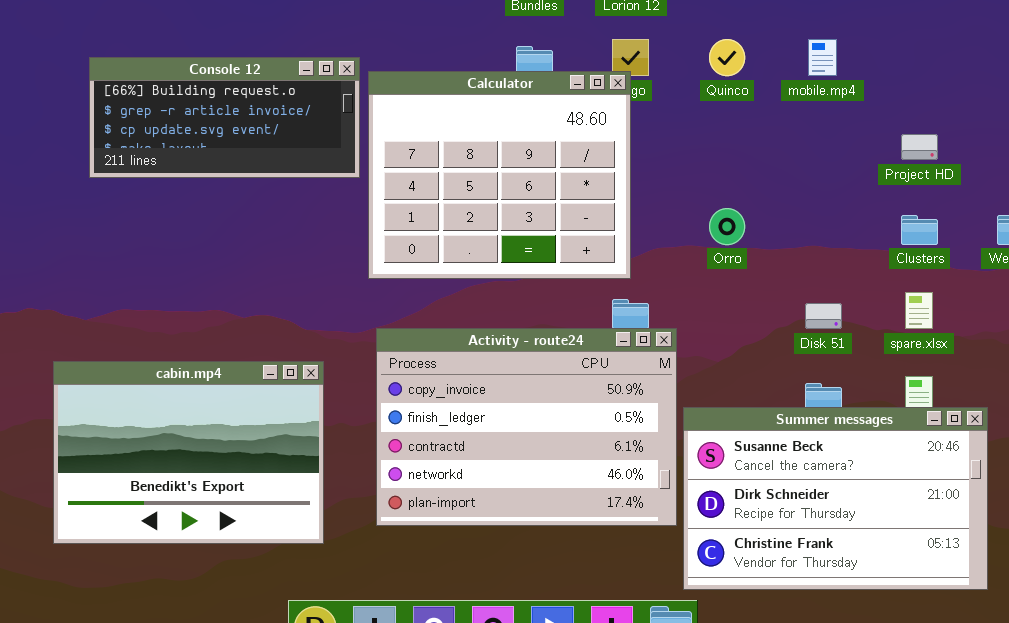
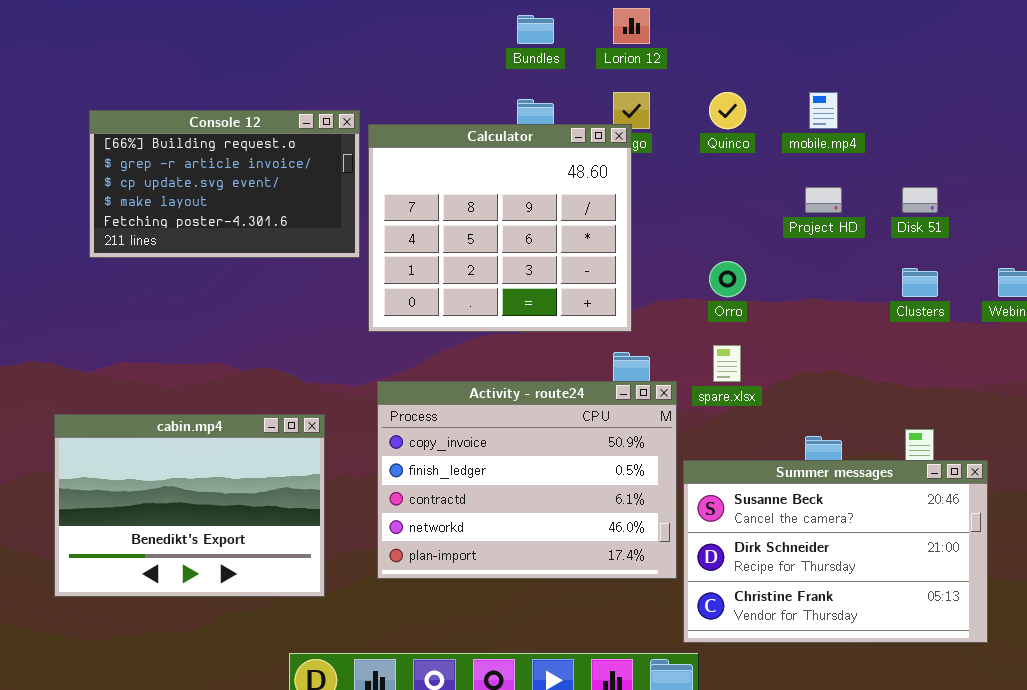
Console 12: [89,57,360,178] -> [89,110,360,258], resized
Project HD: [901,134,938,160] -> [805,187,842,213], moved
spare.xlsx: [905,292,933,329] -> [713,345,741,382], moved
Disk 51: [805,303,842,329] -> [902,187,938,213], moved

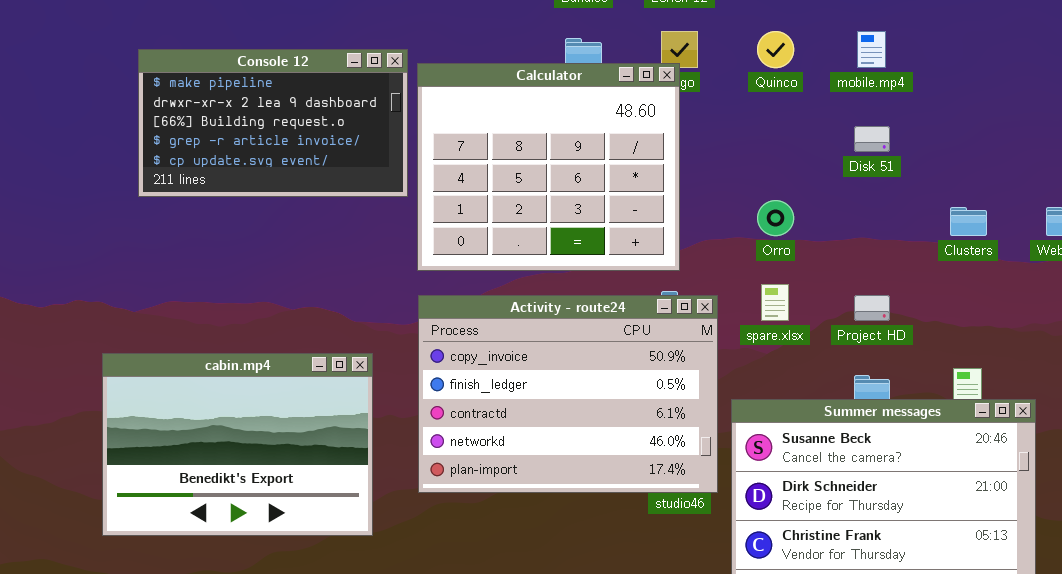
Console 12: [89,110,360,258] -> [138,49,408,197], scrolled up 2 rows
Project HD: [805,187,842,213] -> [854,295,890,321], moved
Disk 51: [902,187,938,213] -> [854,126,890,152], moved
Activity - route24: [377,381,677,579] -> [418,295,718,493], moved

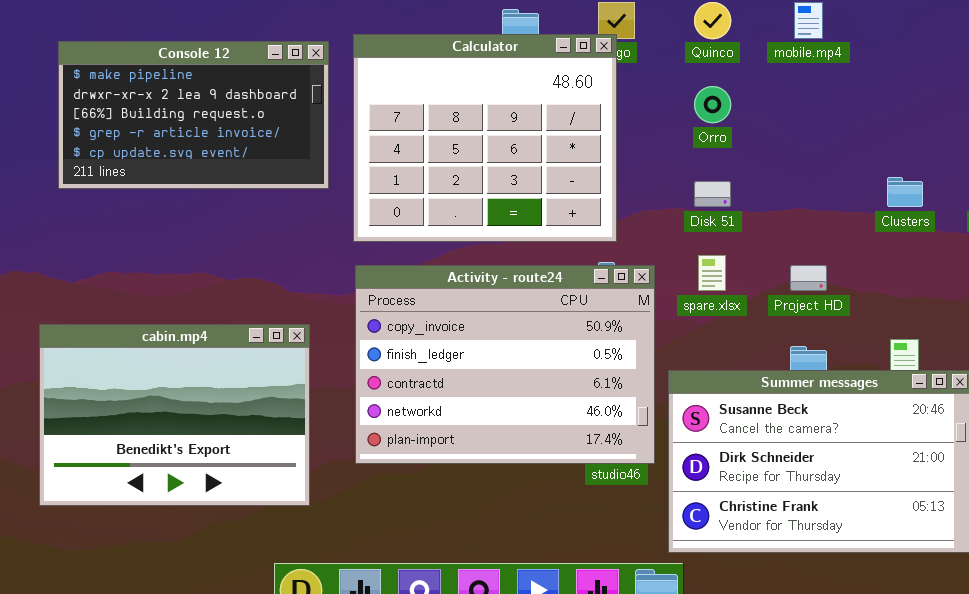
Console 12: [138,49,408,197] -> [58,41,329,189], moved
Disk 51: [854,126,890,152] -> [694,181,731,207], moved
Orro: [757,200,794,236] -> [694,86,731,123], moved

